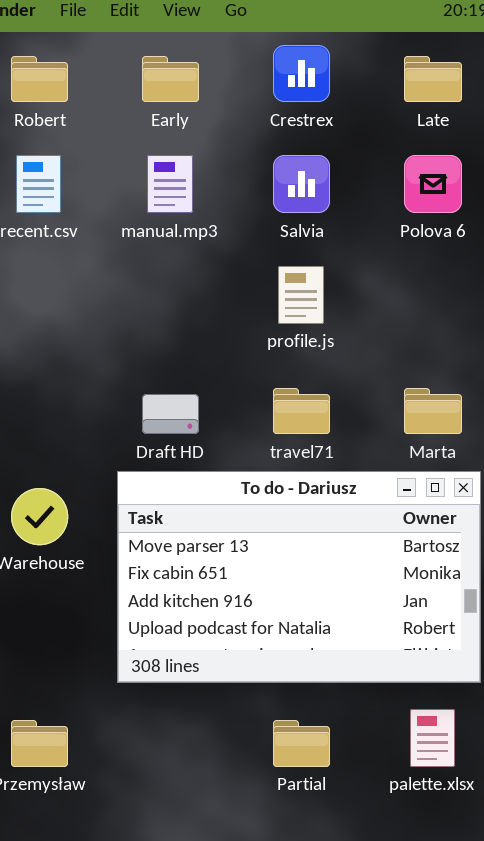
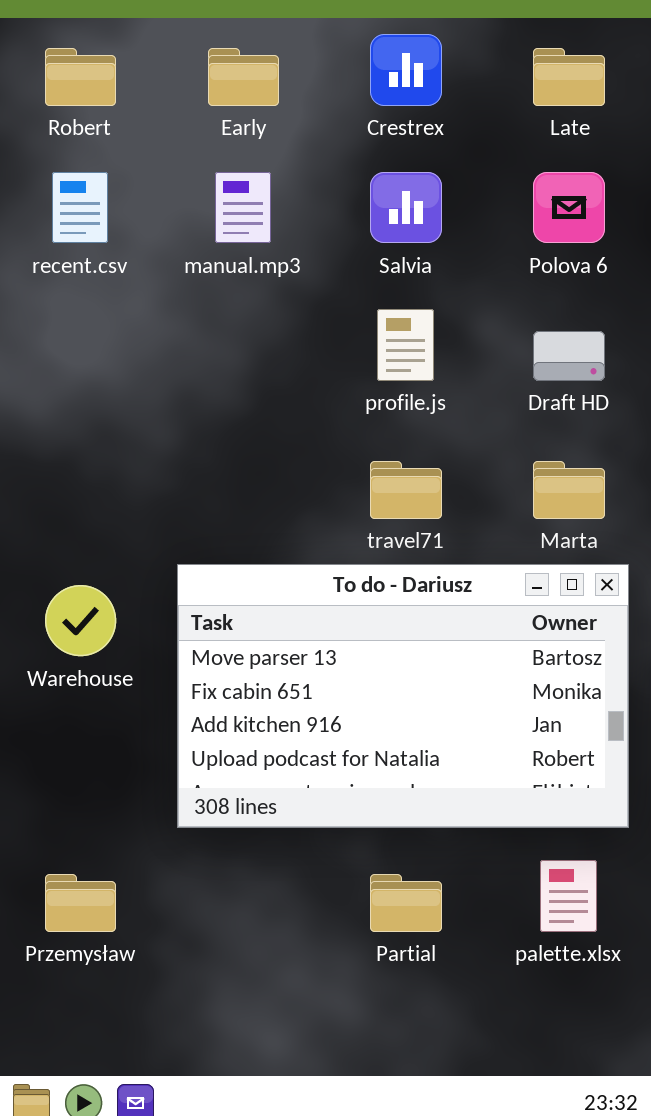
Draft HD: [142,394,199,434] -> [533,331,605,381], moved

